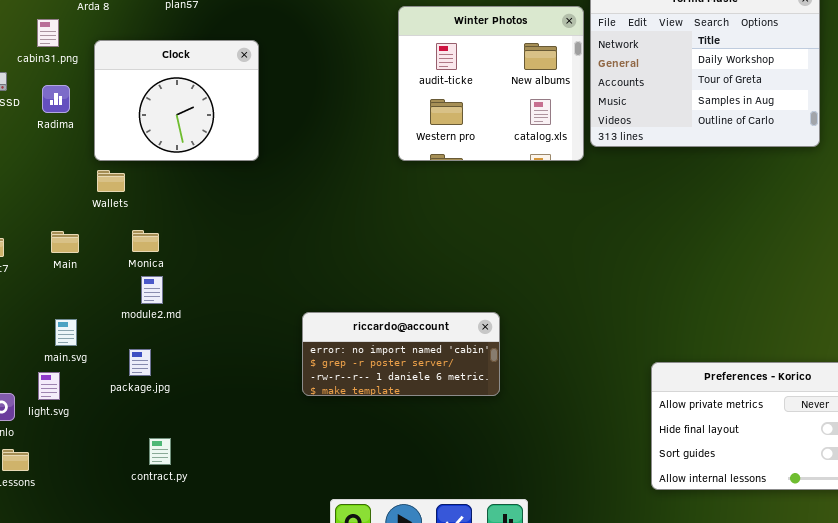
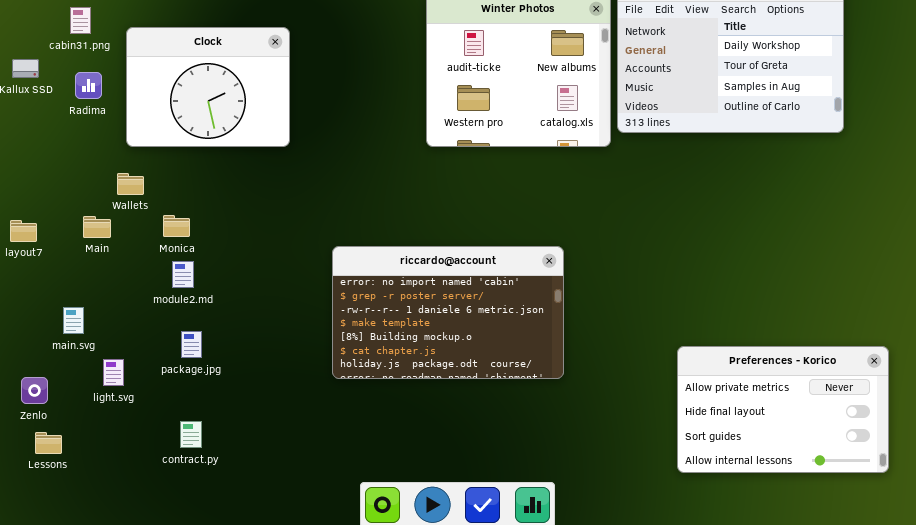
Wallets: [97,170,125,192] -> [117,173,144,195], moved
riccardo@account: [302,312,500,396] -> [332,246,564,379], resized
main.svg: [55,319,77,346] -> [63,307,84,334], moved
package.jpg: [129,349,151,376] -> [181,331,202,358], moved
light.svg: [38,372,60,400] -> [103,359,124,386], moved

